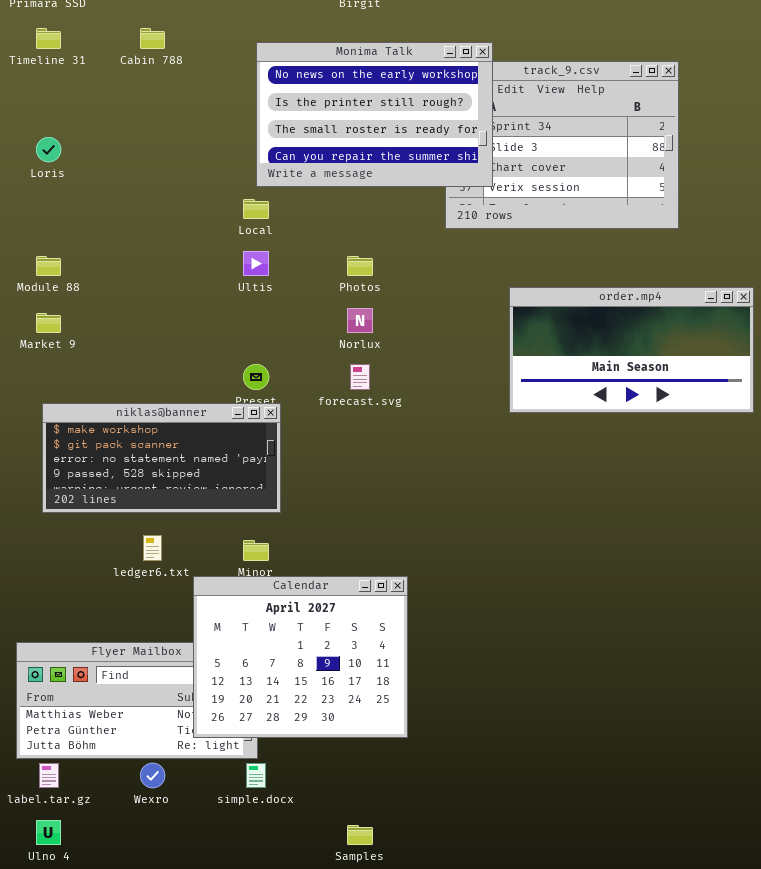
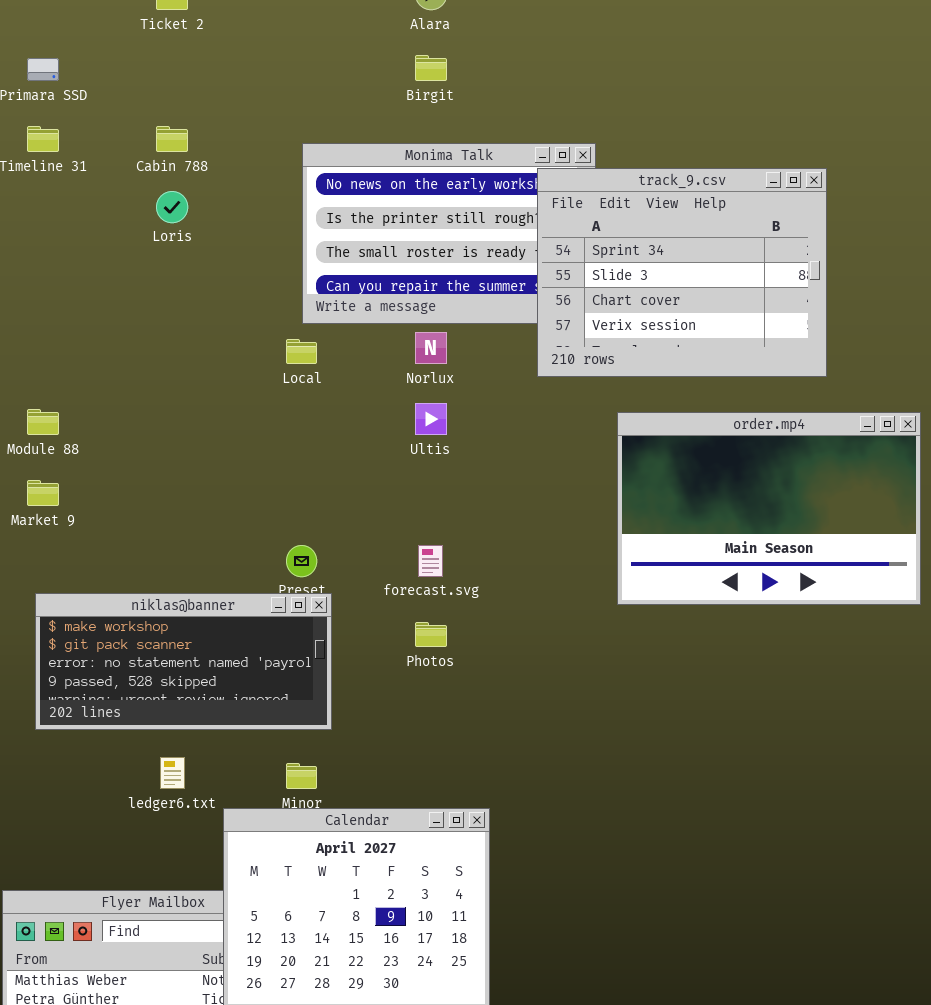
track_9.csv: [445,61,679,229] -> [537,168,827,377], raised
Loris: [36,137,61,162] -> [156,191,188,223], moved
Ultis: [243,251,269,276] -> [415,403,447,435], moved
Photos: [347,256,373,276] -> [415,622,447,647], moved
order.mp4: [509,287,754,413] -> [617,412,921,605], resized
Norlux: [347,308,373,333] -> [415,332,447,364], moved

